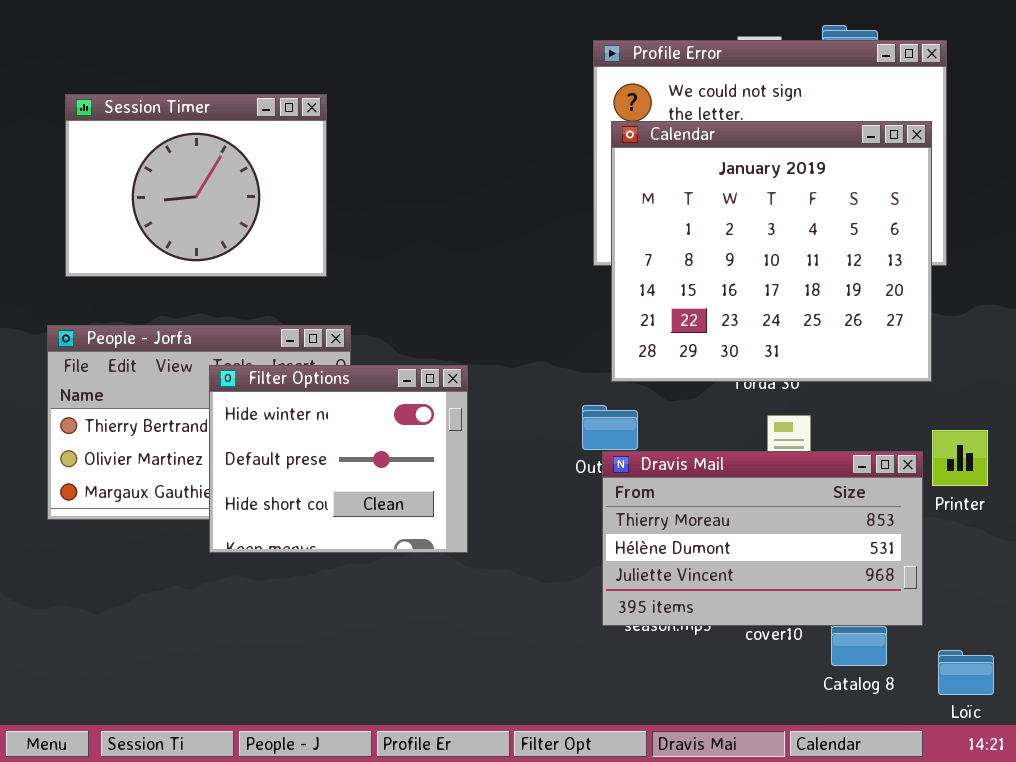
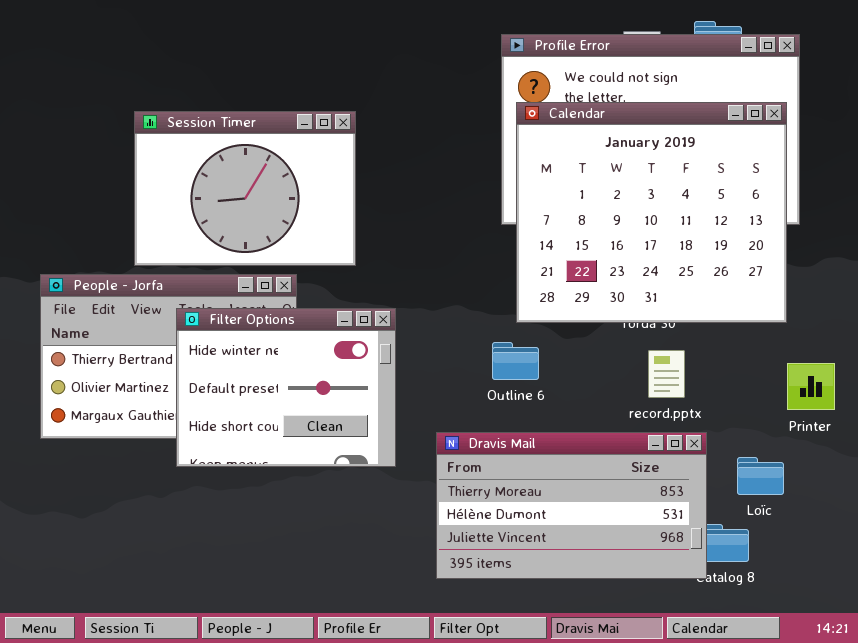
Session Timer: [65,94,327,277] -> [134,111,356,266], moved
Dravis Mail: [602,451,923,626] -> [436,432,707,579], moved
Loïc: [938,650,994,695] -> [737,457,784,495], moved

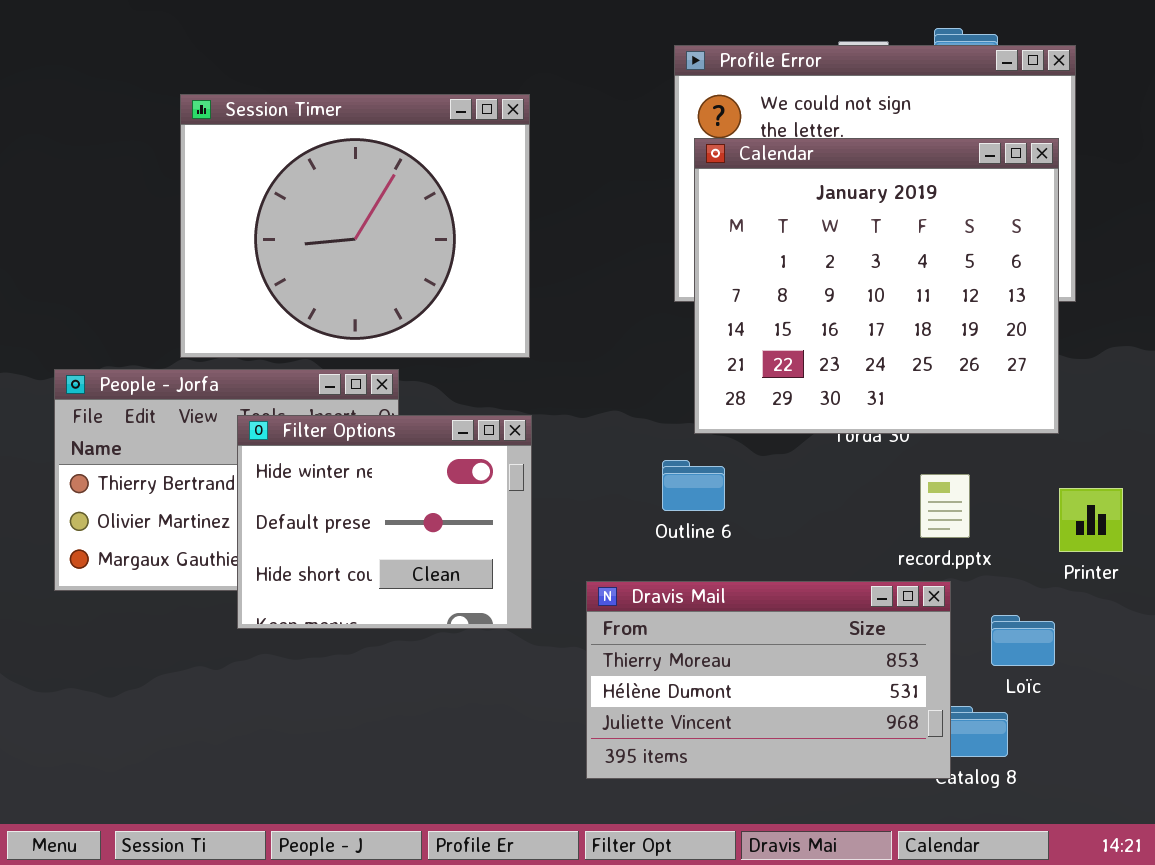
Session Timer: [134,111,356,266] -> [180,94,530,358], resized
record.pptx: [648,350,685,398] -> [920,474,970,538], moved

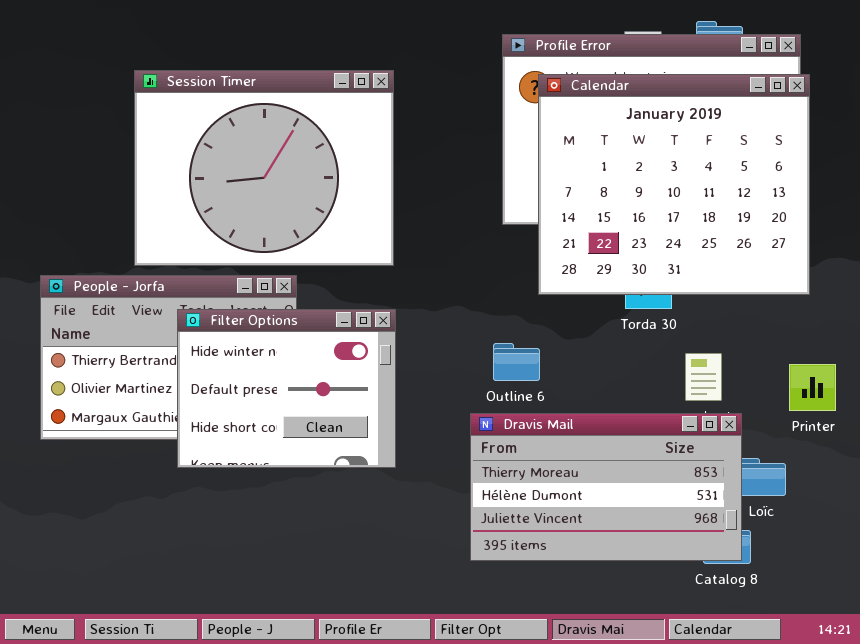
Calendar: [694,138,1059,434] -> [538,74,810,295], moved
Dravis Mail: [586,581,951,779] -> [470,413,742,561], moved

